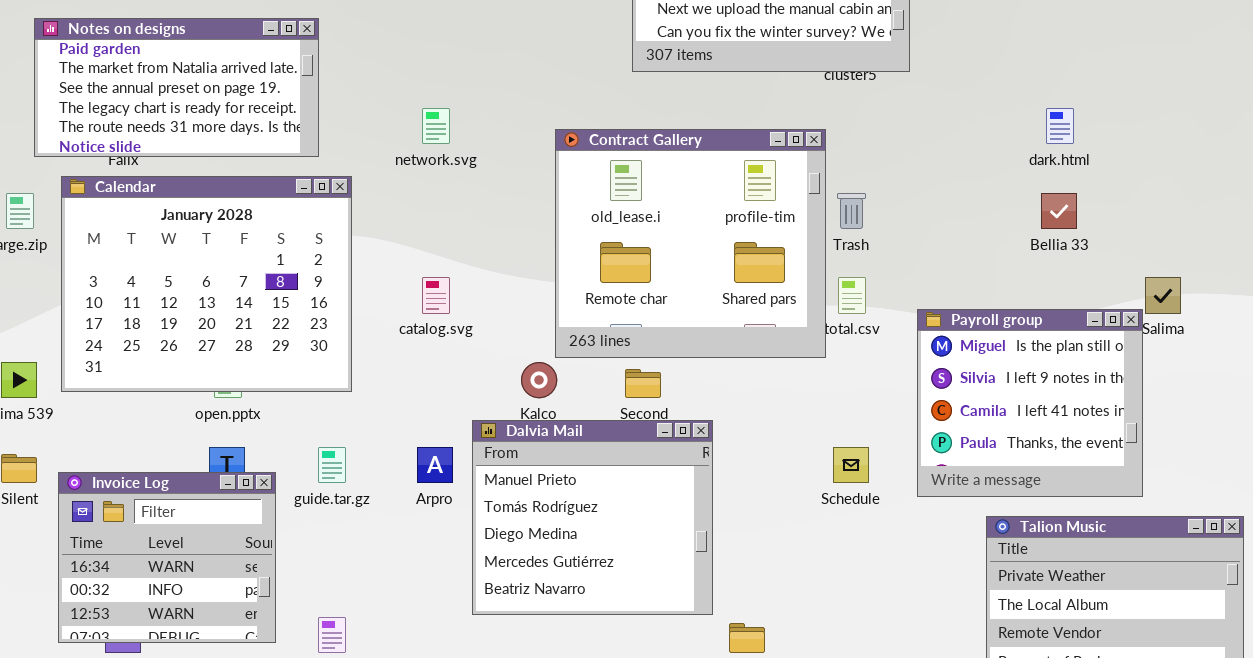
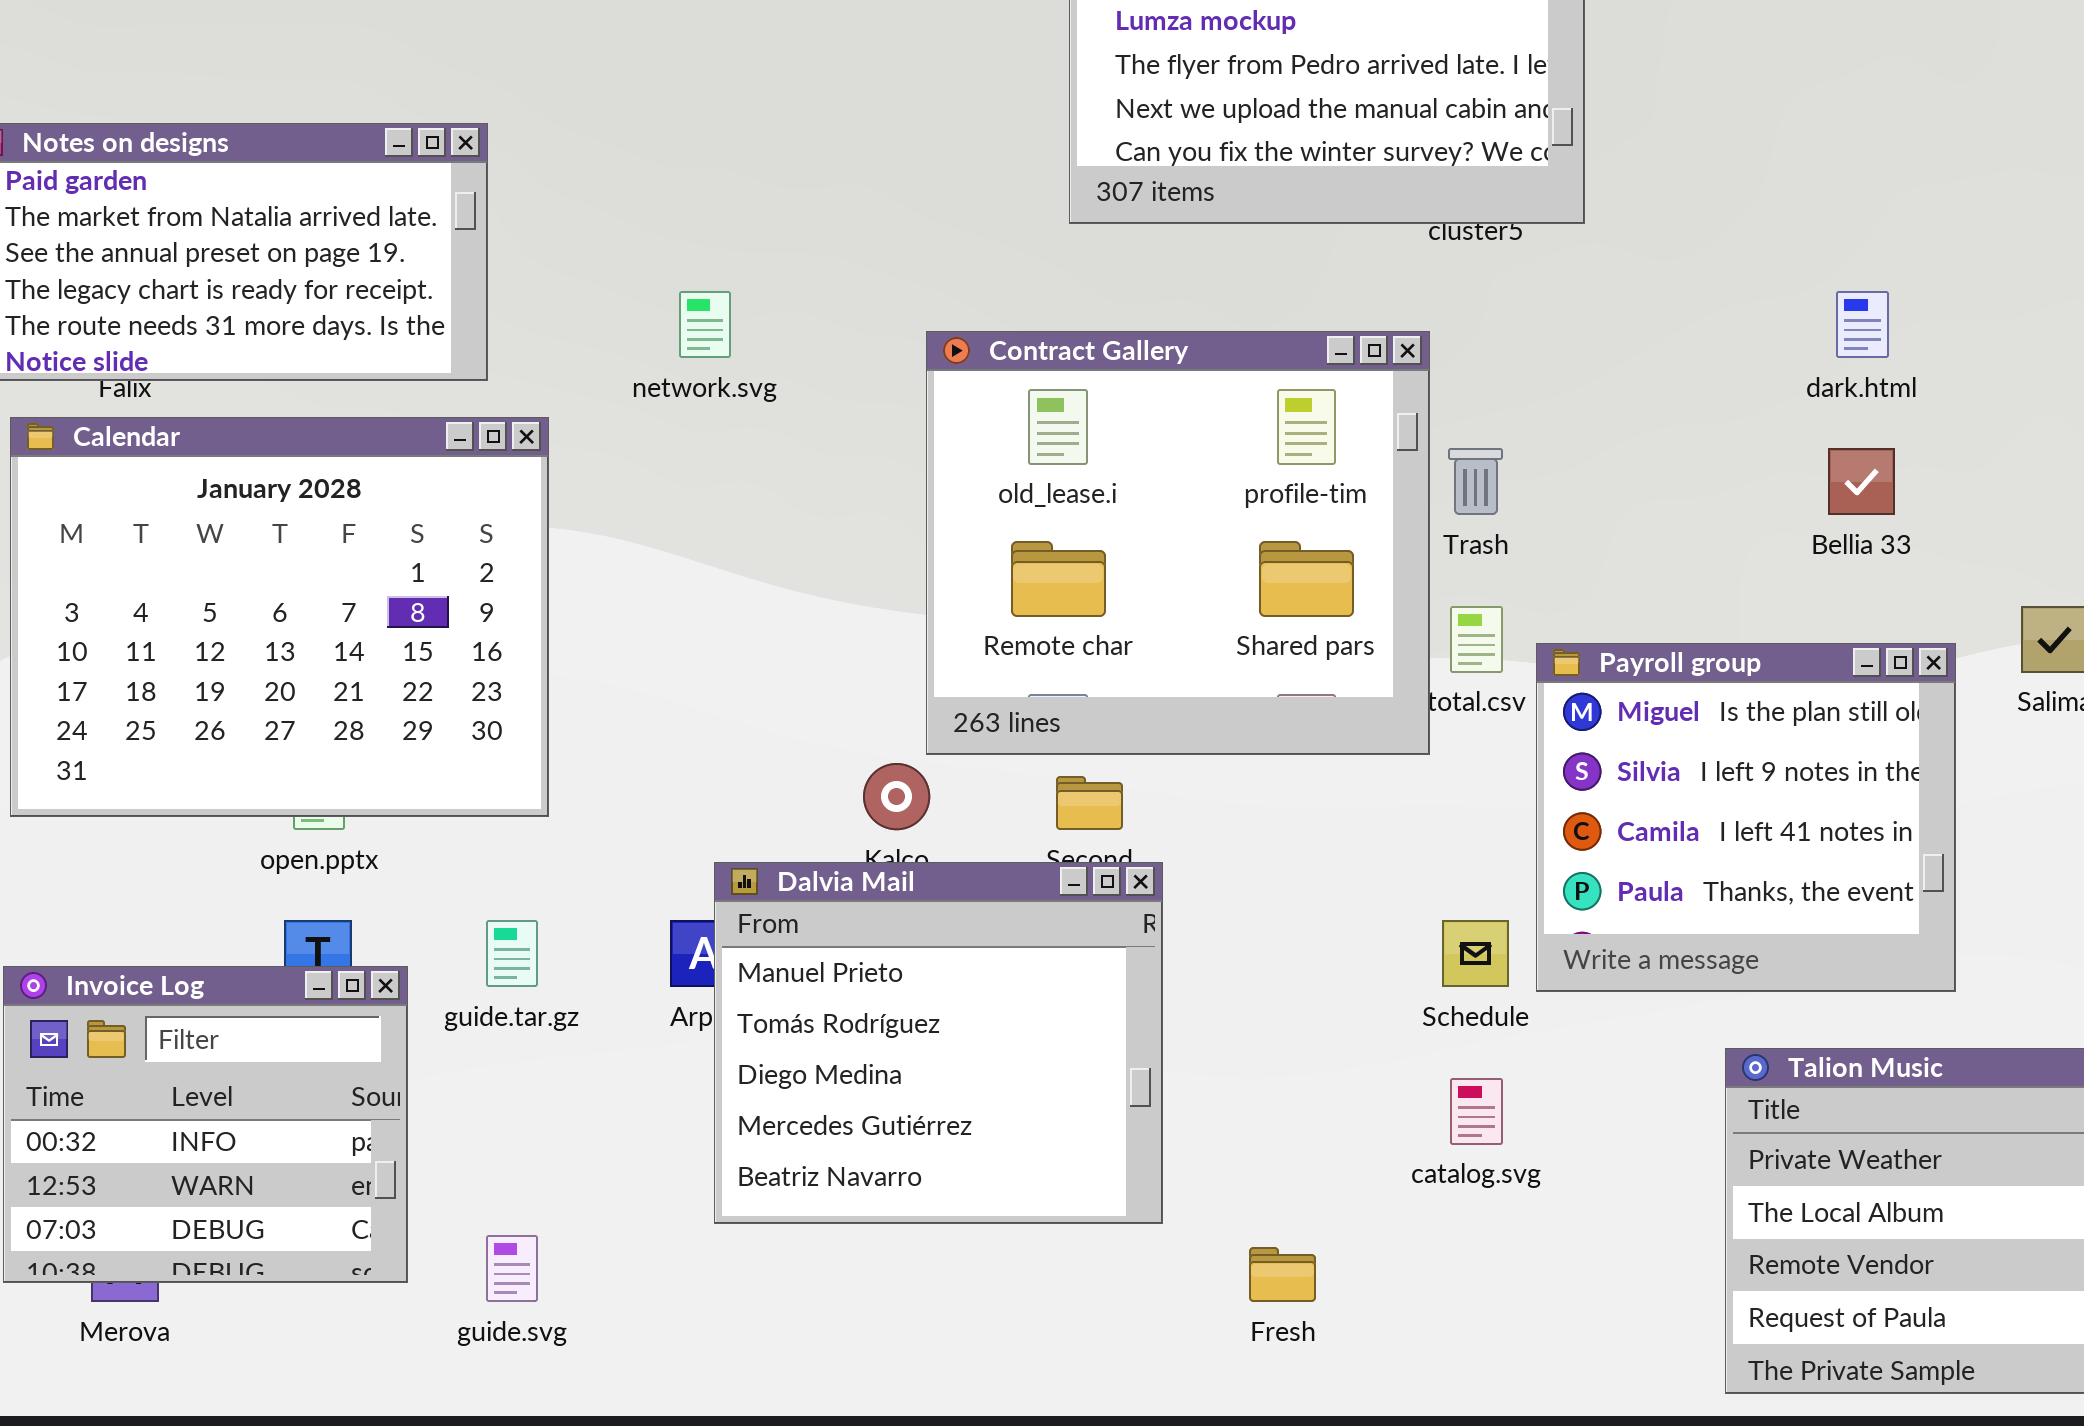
catalog.svg: [422,277,450,314] -> [1450,1078,1503,1145], moved
Payroll group: [917,309,1143,497] -> [1536,643,1956,992], moved
Dalvia Mail: [472,420,713,615] -> [714,862,1163,1224], moved
Invoice Log: [58,472,276,643] -> [3,966,408,1283], scrolled down 1 row

